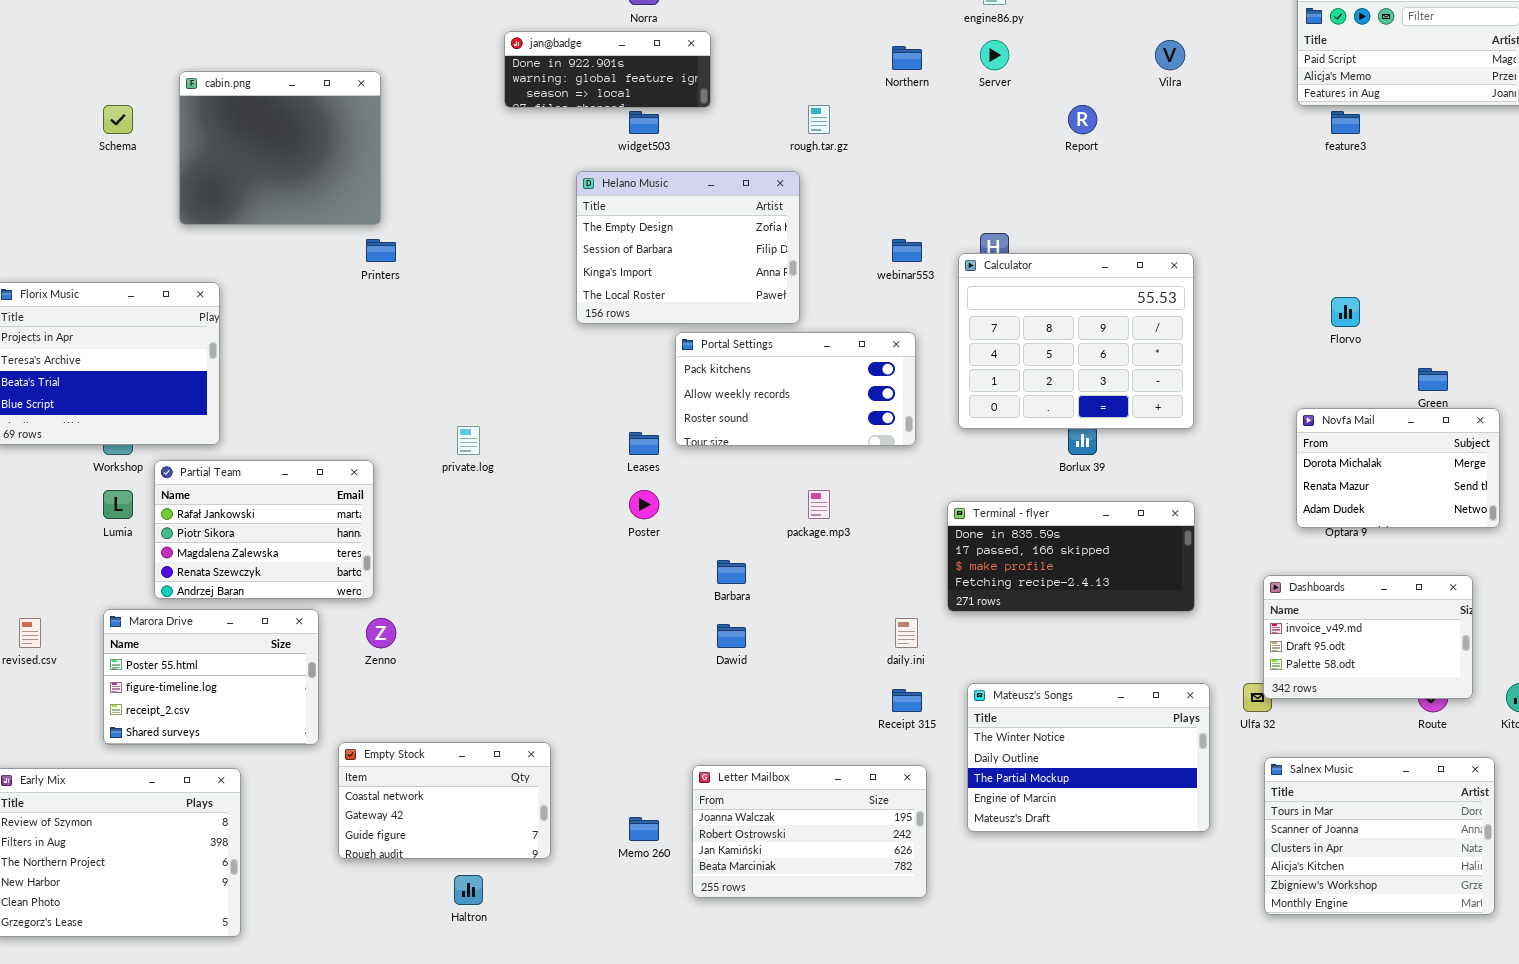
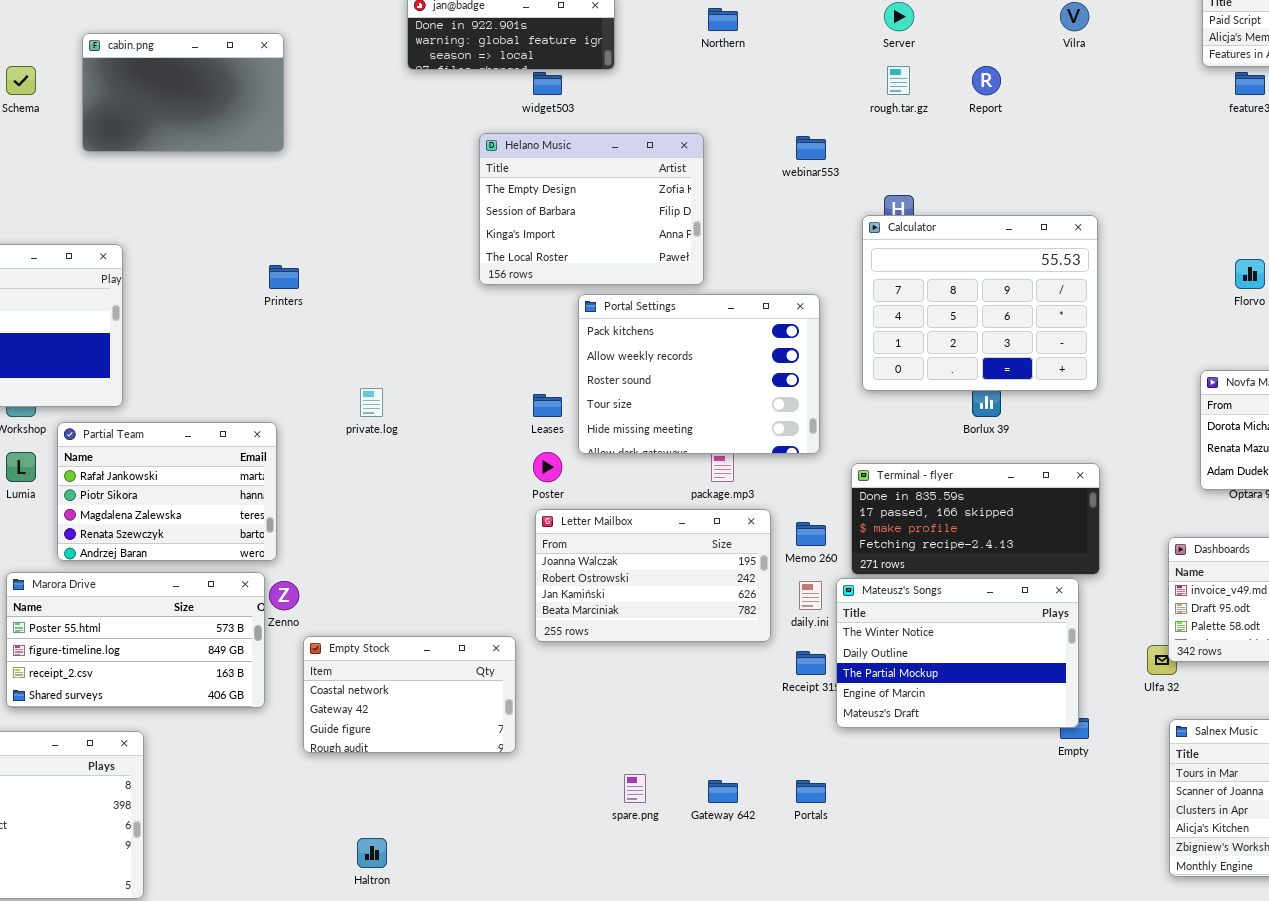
Northern: [892,46,922,70] -> [708,8,738,31], moved
cabin.png: [179,71,381,225] -> [82,33,284,152], resized
rough.tar.gz: [808,105,830,134] -> [887,66,910,95], moved
Printers: [366,239,396,262] -> [269,265,299,289], moved
webinar553: [892,239,922,262] -> [796,136,826,160], moved
Portal Settings: [675,332,916,446] -> [578,294,820,454], resized
Marora Drive: [103,609,319,745] -> [6,572,265,708], resized
Mateusz's Songs: [967,683,1210,832] -> [836,578,1079,728], moved
Empty Stock: [338,742,551,859] -> [303,636,516,753], moved
Letter Mailbox: [692,765,927,898] -> [535,509,771,642], moved
Memo 260: [629,817,659,841] -> [796,522,826,546], moved

